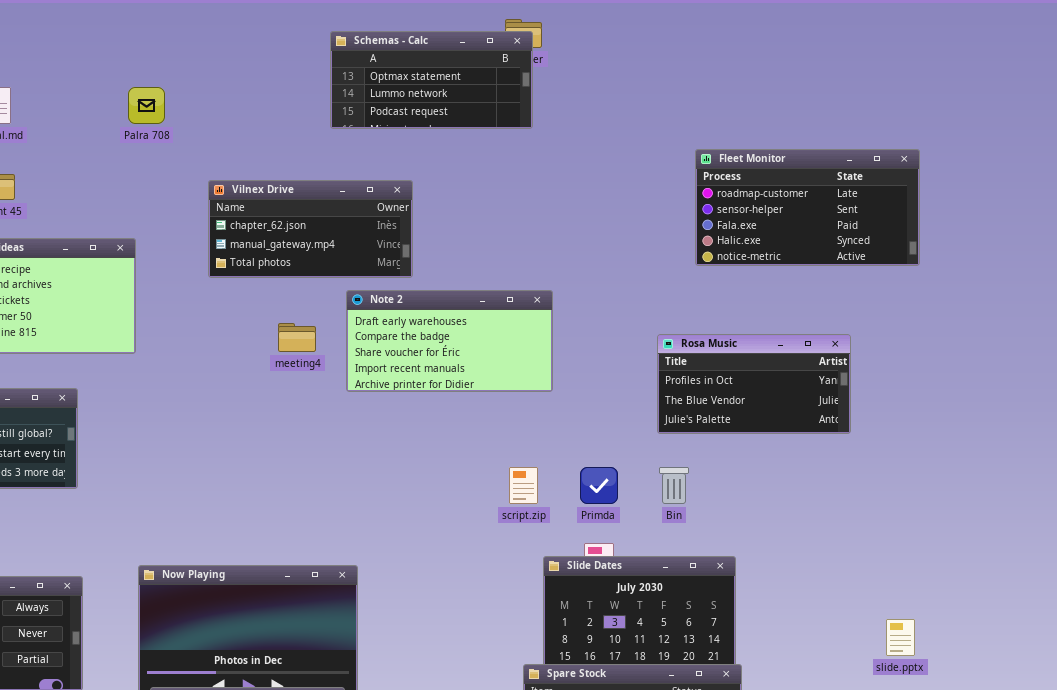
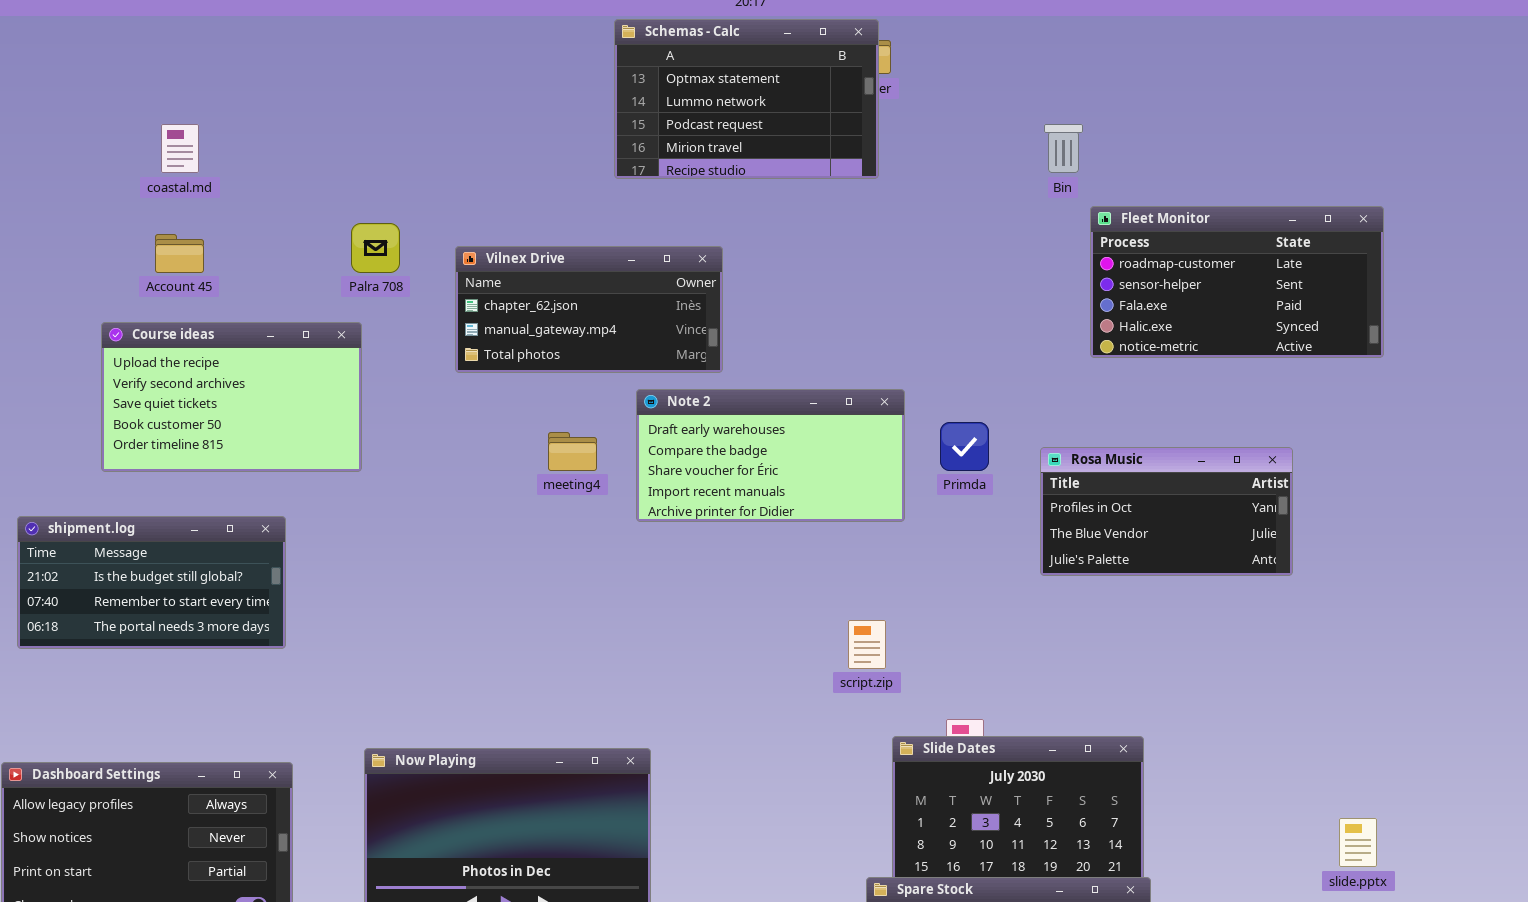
Schemas - Calc: [330,31,533,129] -> [614,19,879,179], resized
Palra 708: [128,87,165,124] -> [351,223,400,273], moved
Primda: [580,467,618,504] -> [940,422,989,471], moved
Bin: [659,467,689,504] -> [1044,124,1083,173], moved

